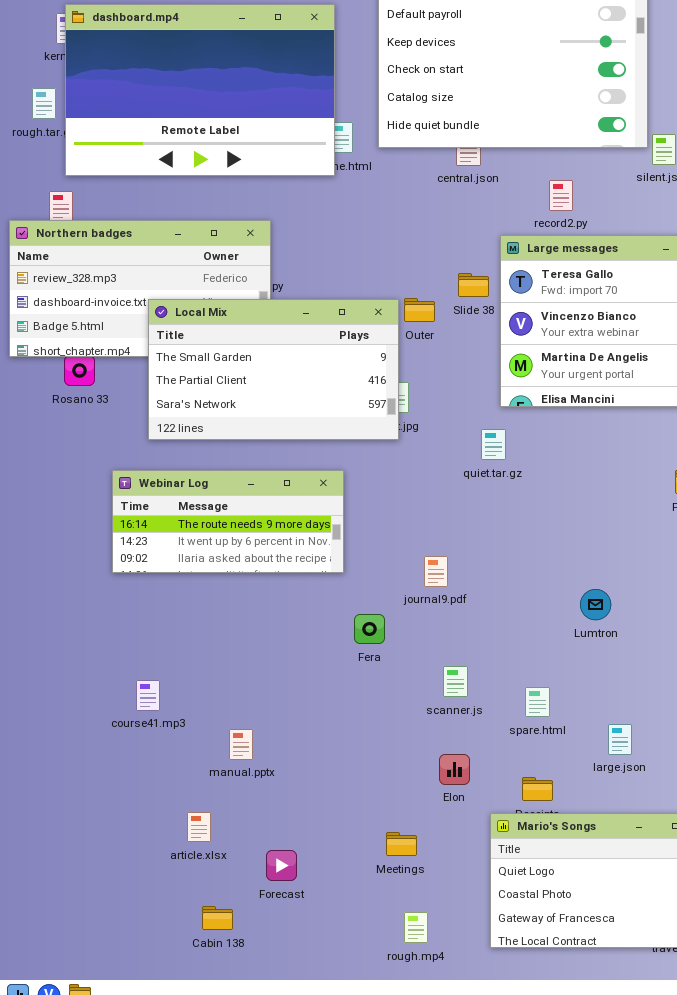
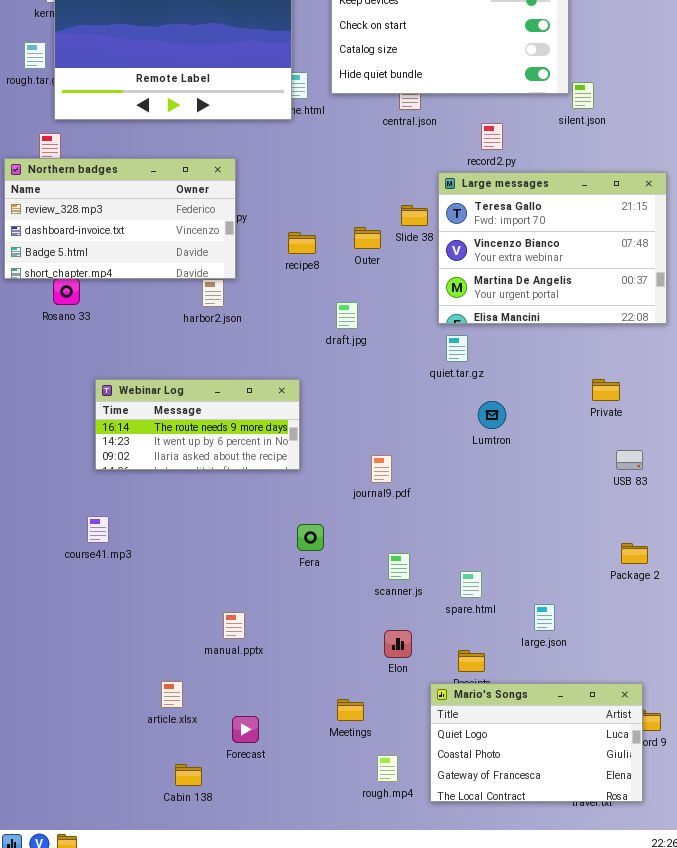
Local Mix: [148,299,399,440] -> none, closed
quiet.tar.gz: [481,429,506,460] -> [446,335,468,362], moved
Lumtron: [580,589,611,620] -> [478,401,506,429], moved
Fera: [354,614,385,644] -> [297,524,324,551], moved
course41.mp3: [136,680,160,711] -> [87,516,109,543], moved
manual.pptx: [229,729,253,760] -> [223,612,245,639], moved
rough.mp4: [404,912,428,943] -> [377,755,398,782], moved

